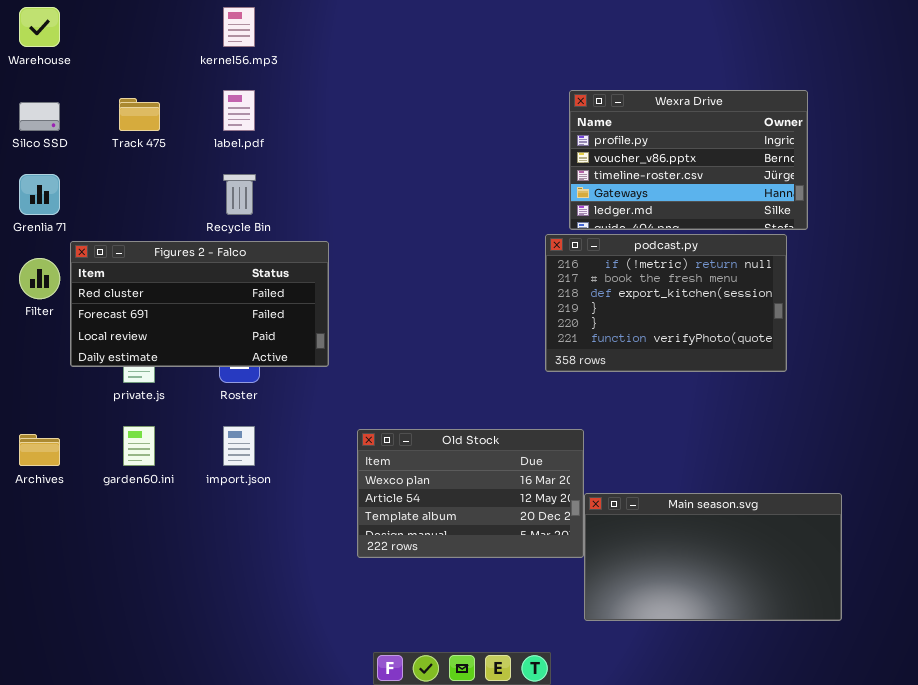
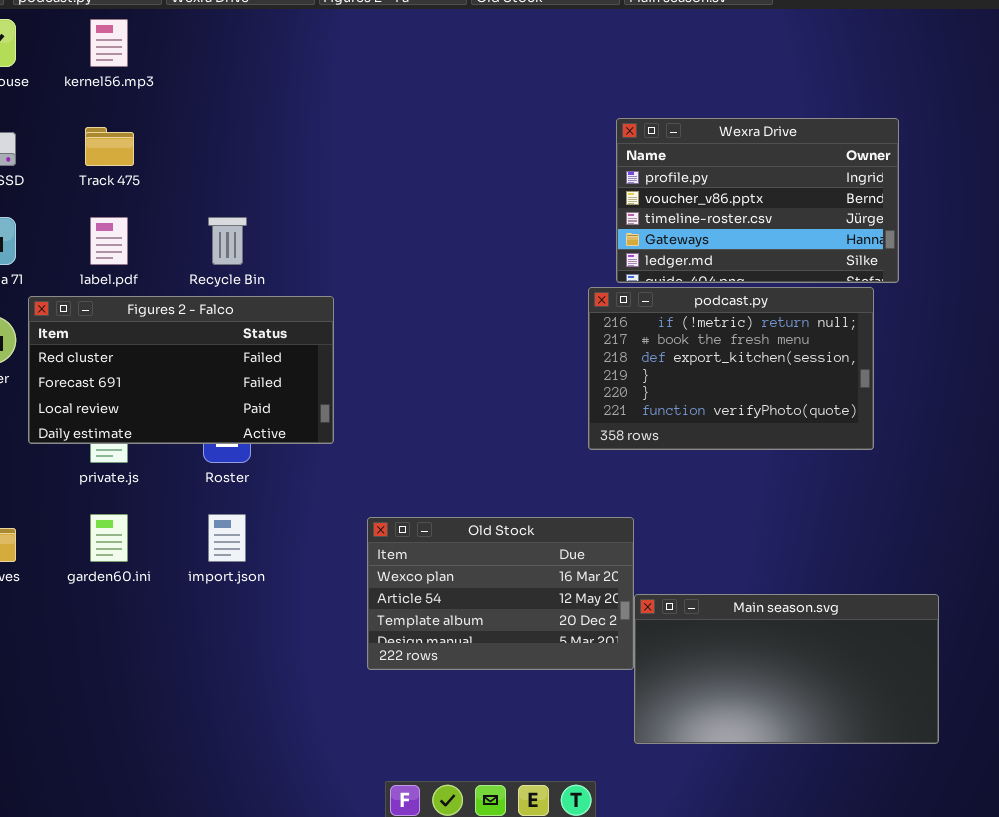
kernel56.mp3: [223,7,255,47] -> [90,19,128,67], moved
label.pdf: [223,90,255,131] -> [90,217,128,265], moved

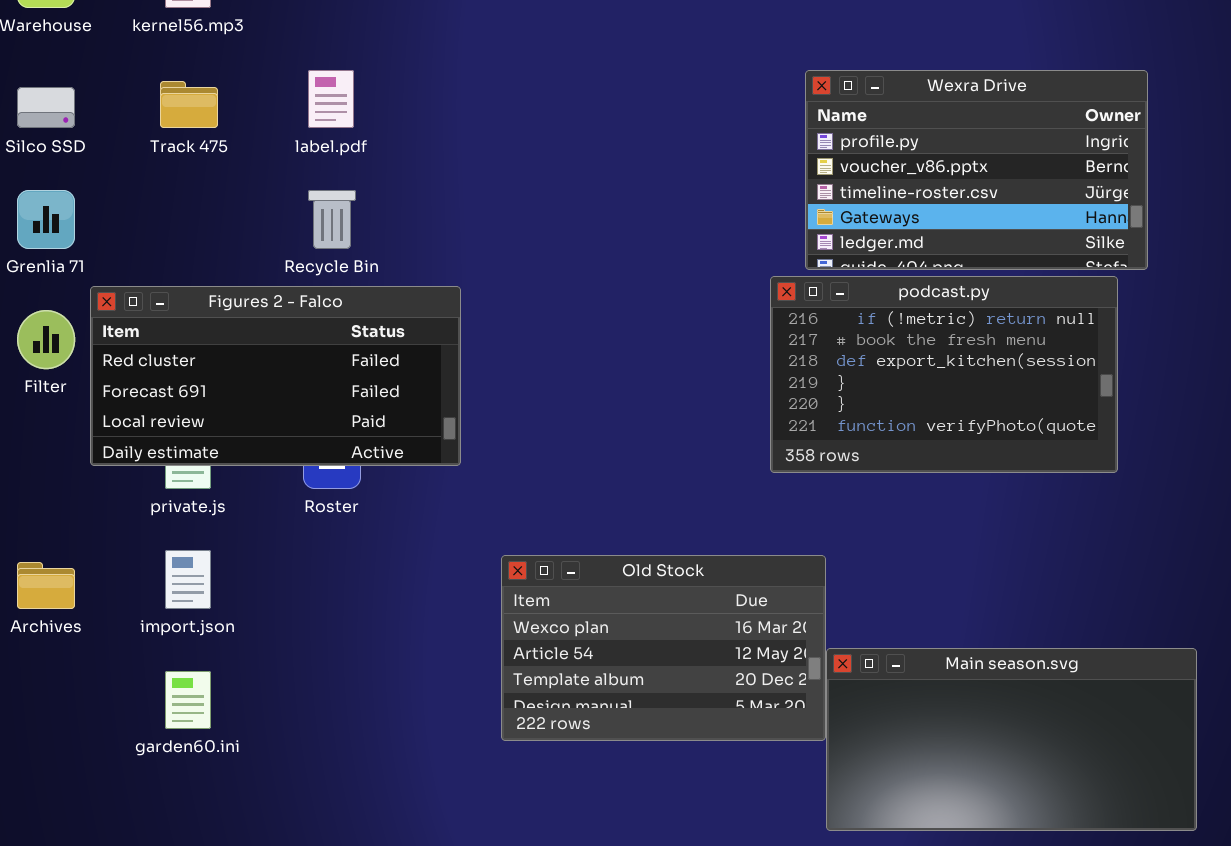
label.pdf: [90,217,128,265] -> [308,70,354,128], moved
garden60.ini: [90,514,128,562] -> [165,671,211,729], moved
import.json: [208,514,246,562] -> [165,550,211,609], moved

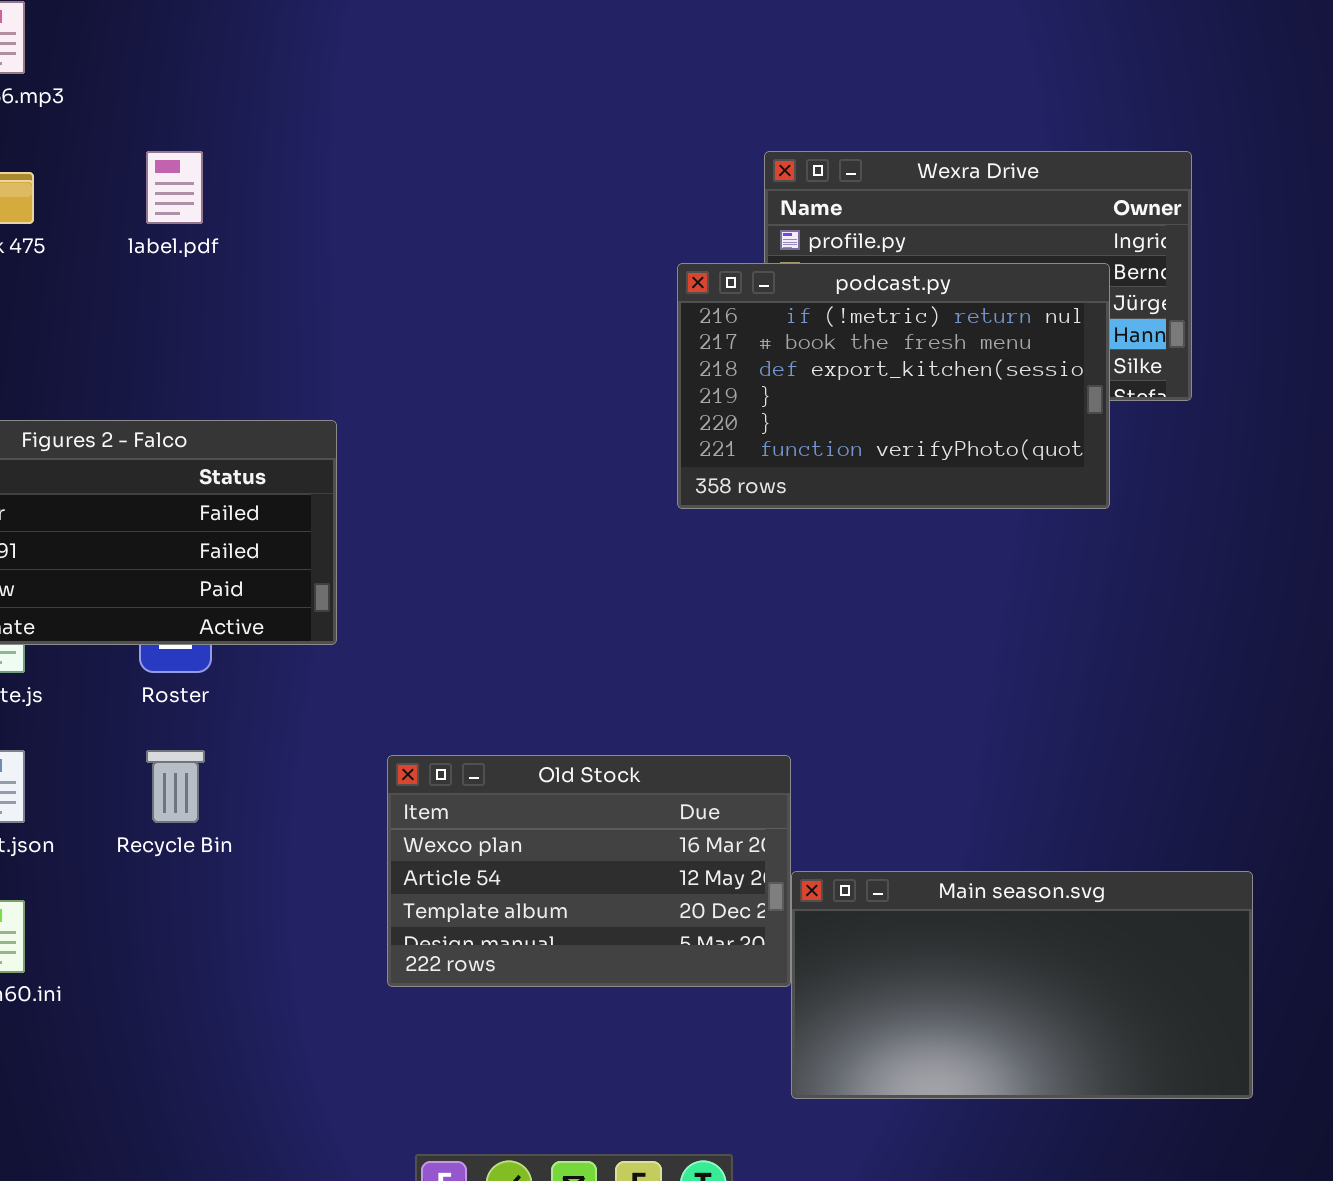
Recycle Bin: [308,190,356,249] -> [146,750,205,823], moved
podcast.py: [770,276,1118,473] -> [677,263,1110,509], moved

